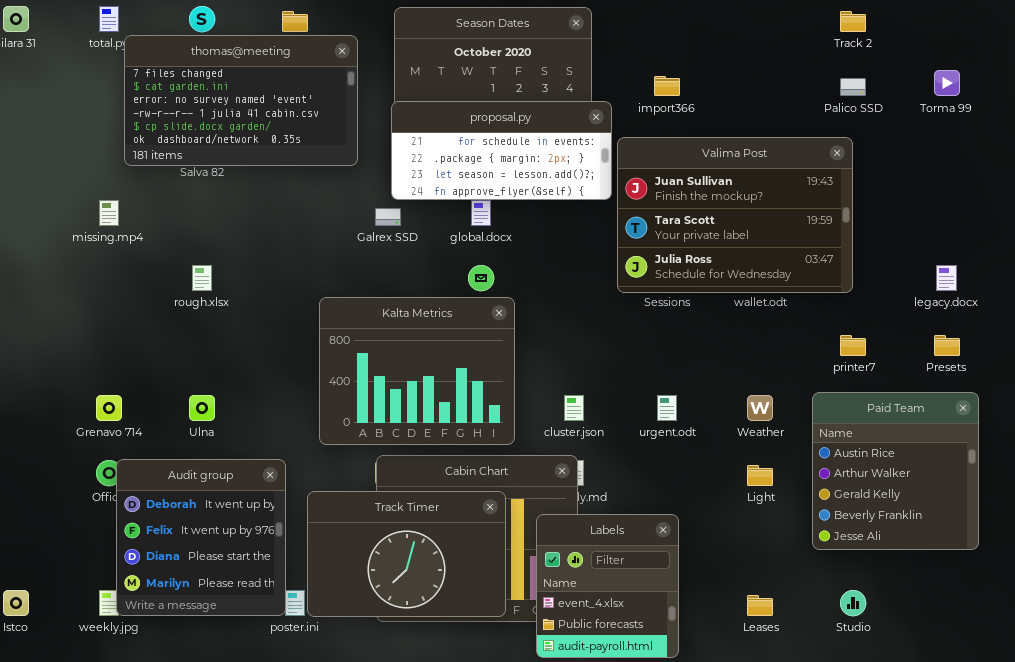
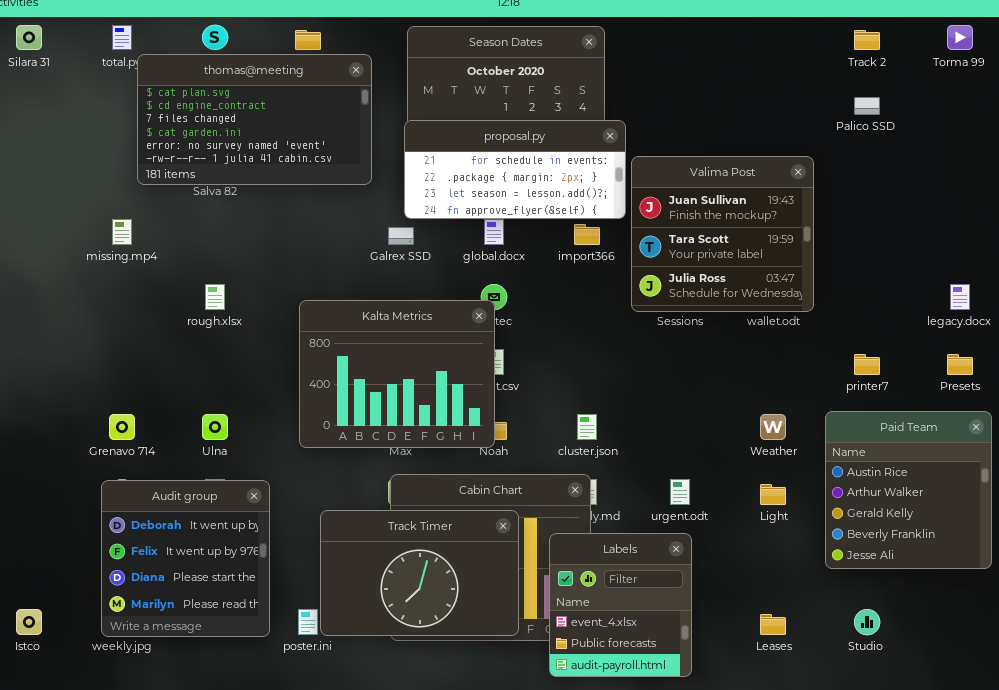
thomas@meeting: [124,35,358,166] -> [137,54,372,185], scrolled up 2 rows
Torma 99: [934,70,960,96] -> [947,25,973,50], moved
import366: [654,76,680,96] -> [574,224,600,245], moved
Valima Post: [617,137,853,293] -> [631,156,814,312], resized
Kalta Metrics: [319,297,515,445] -> [299,300,495,448], moved
urgent.odt: [657,395,677,421] -> [670,479,690,505], moved
Audit group: [116,459,286,616] -> [101,480,270,637], moved

